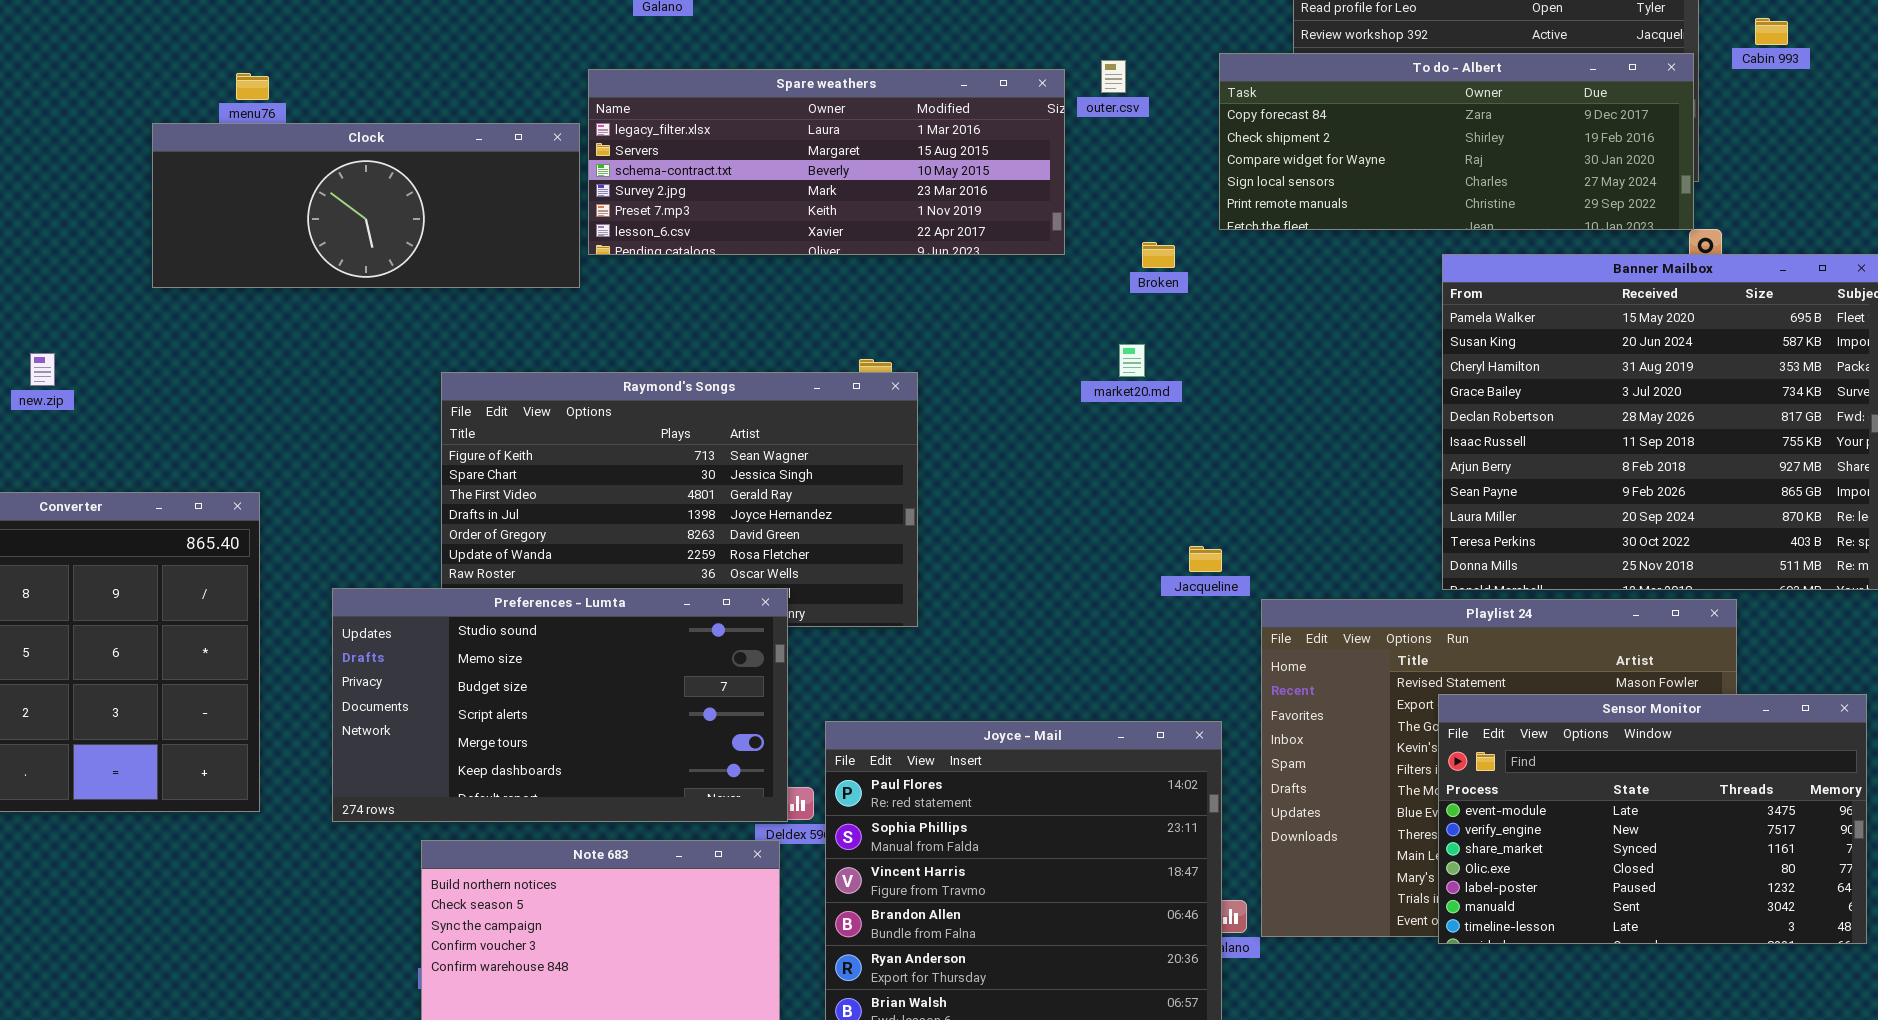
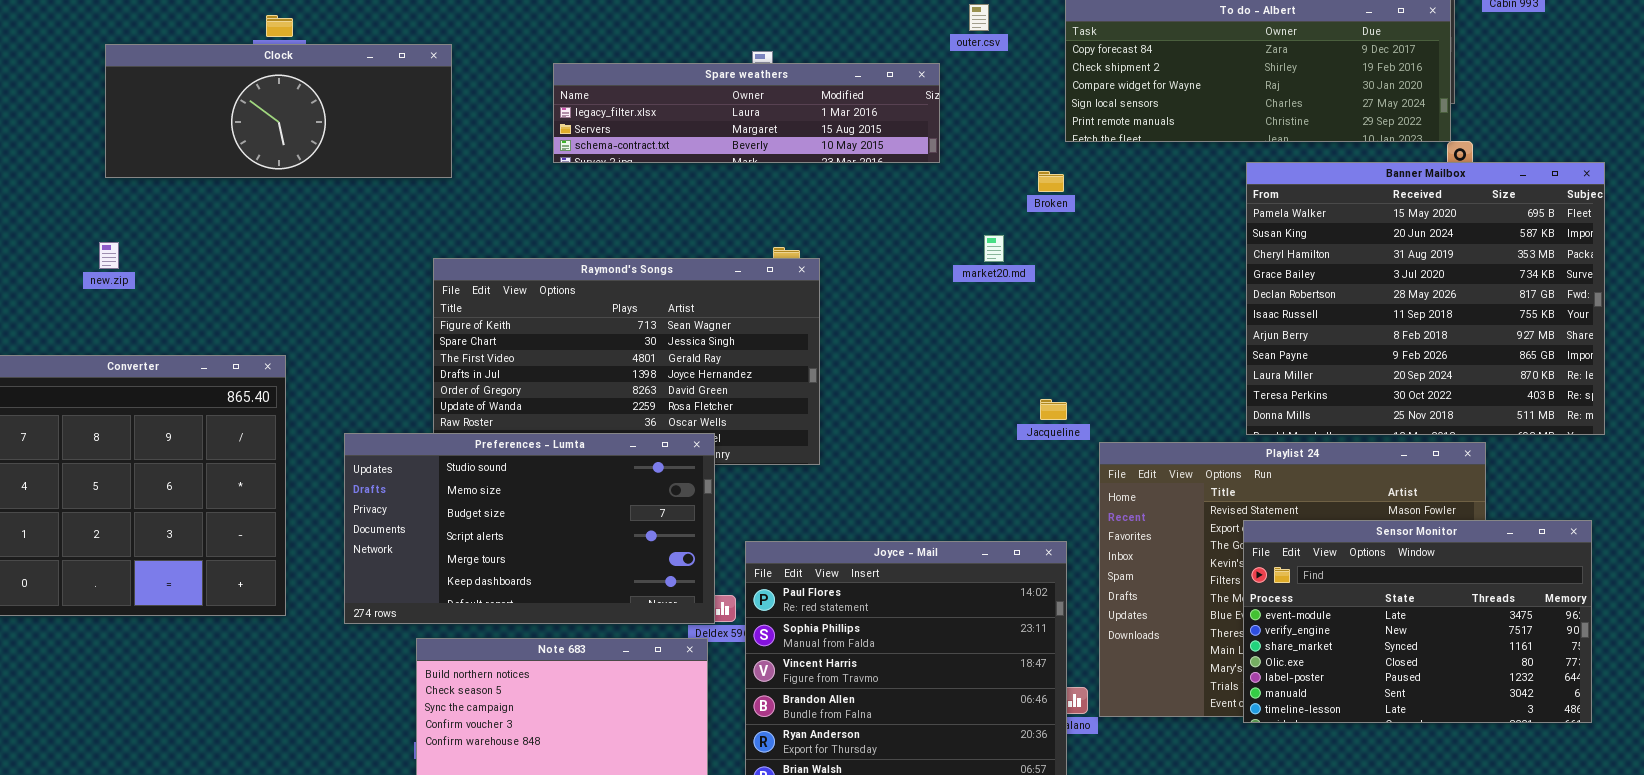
Spare weathers: [588,69,1065,255] -> [553,63,940,163], resized
Clock: [152,123,580,288] -> [105,44,452,178], moved
Broken: [1142,242,1175,268] -> [1038,171,1064,192], moved

